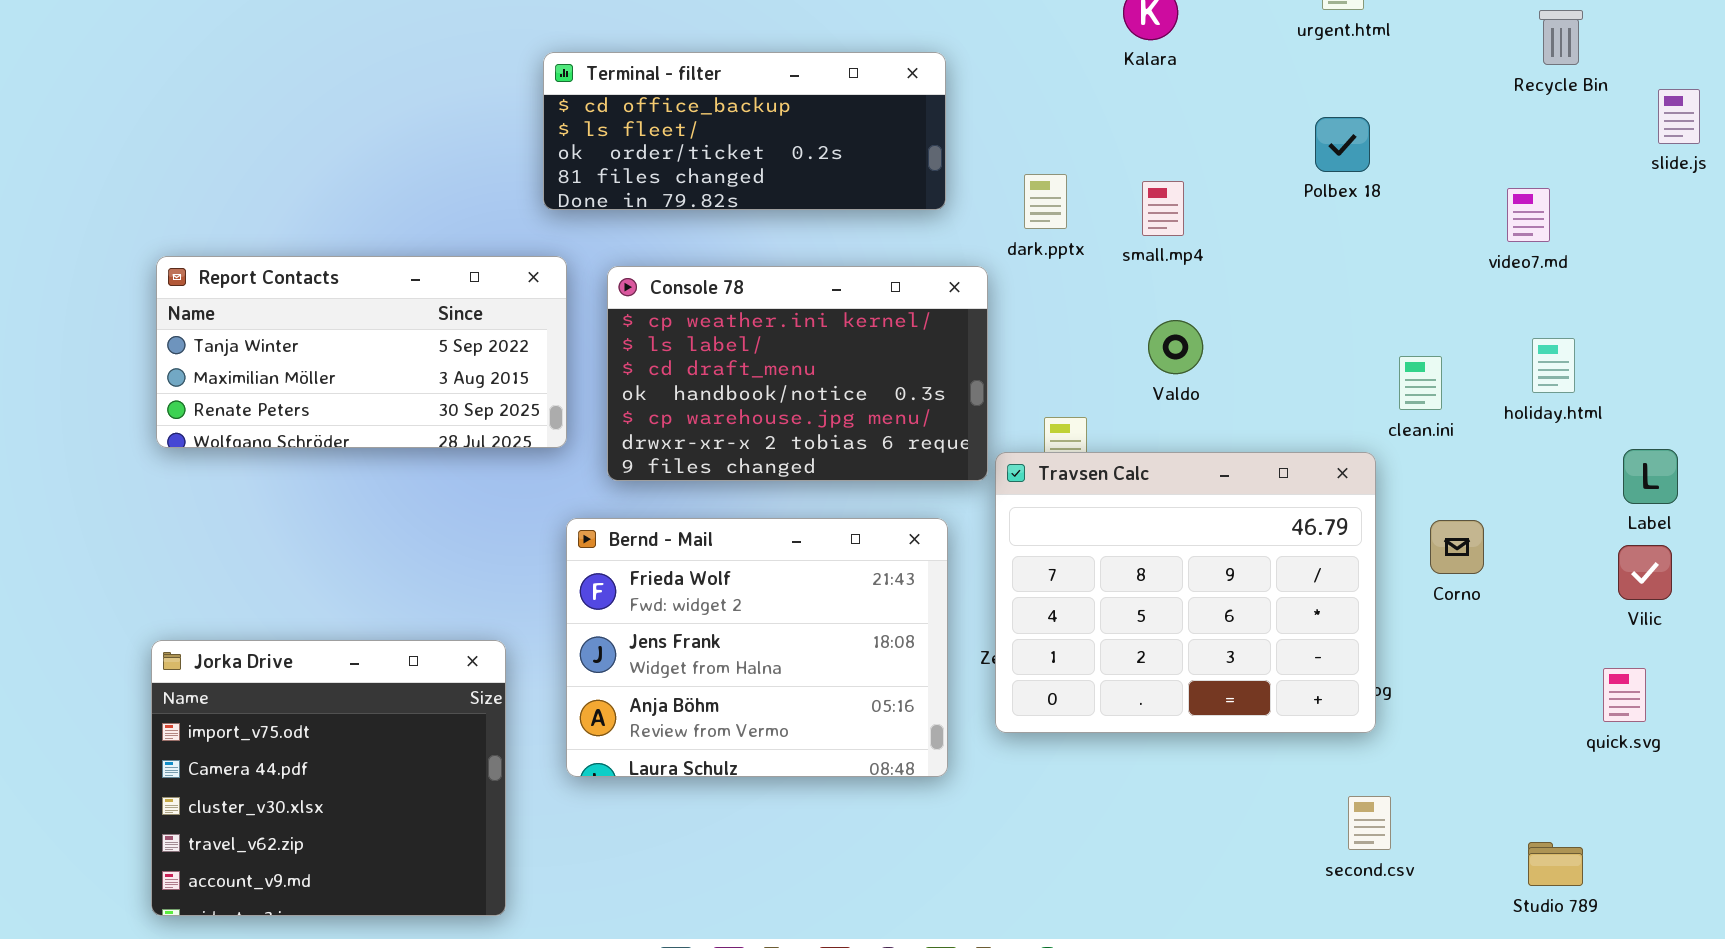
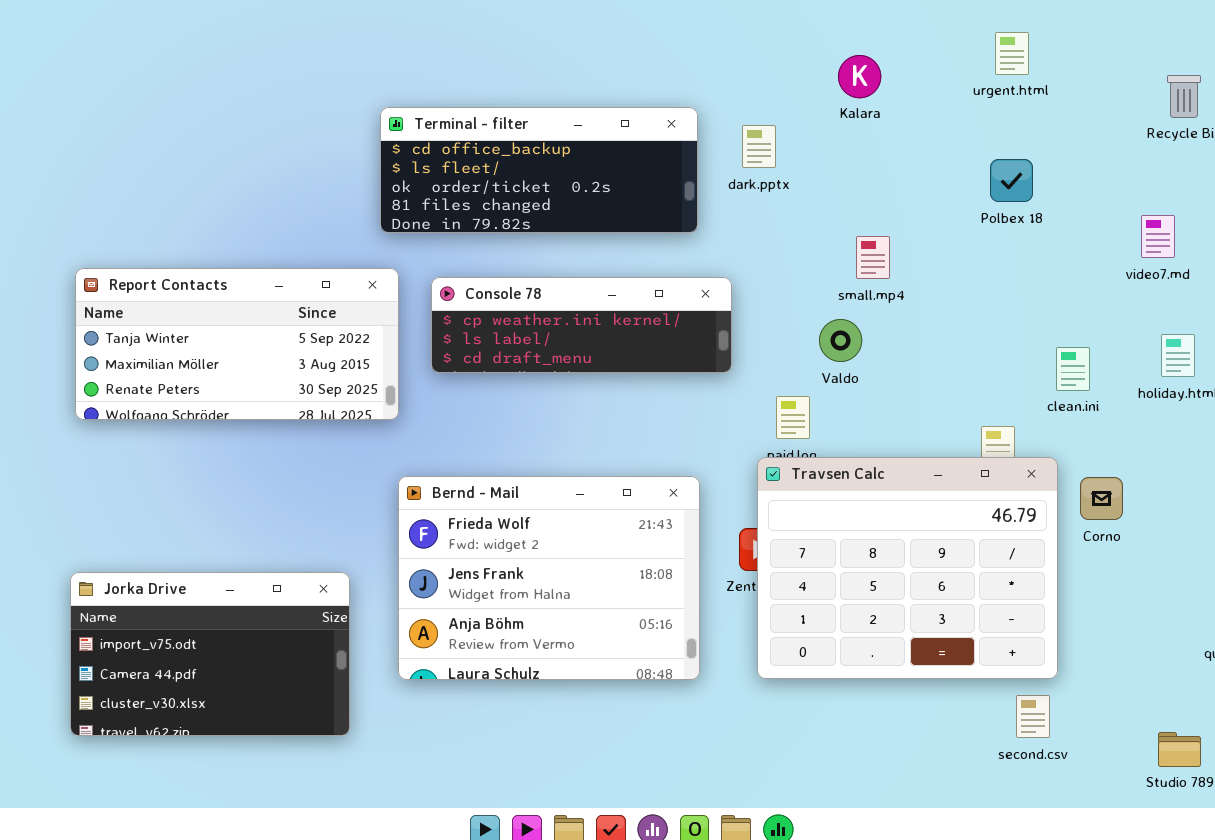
dark.pptx: [1024,174,1067,229] -> [742,125,776,168], moved
small.mp4: [1142,181,1184,236] -> [856,236,890,279], moved
Console 78: [607,266,988,481] -> [431,277,732,373], resized
Valdo: [1148,320,1203,374] -> [819,319,862,362], moved
Travsen Calc: [995,452,1376,733] -> [757,457,1058,679], moved
Jorka Drive: [151,640,506,916] -> [70,572,350,736], resized

